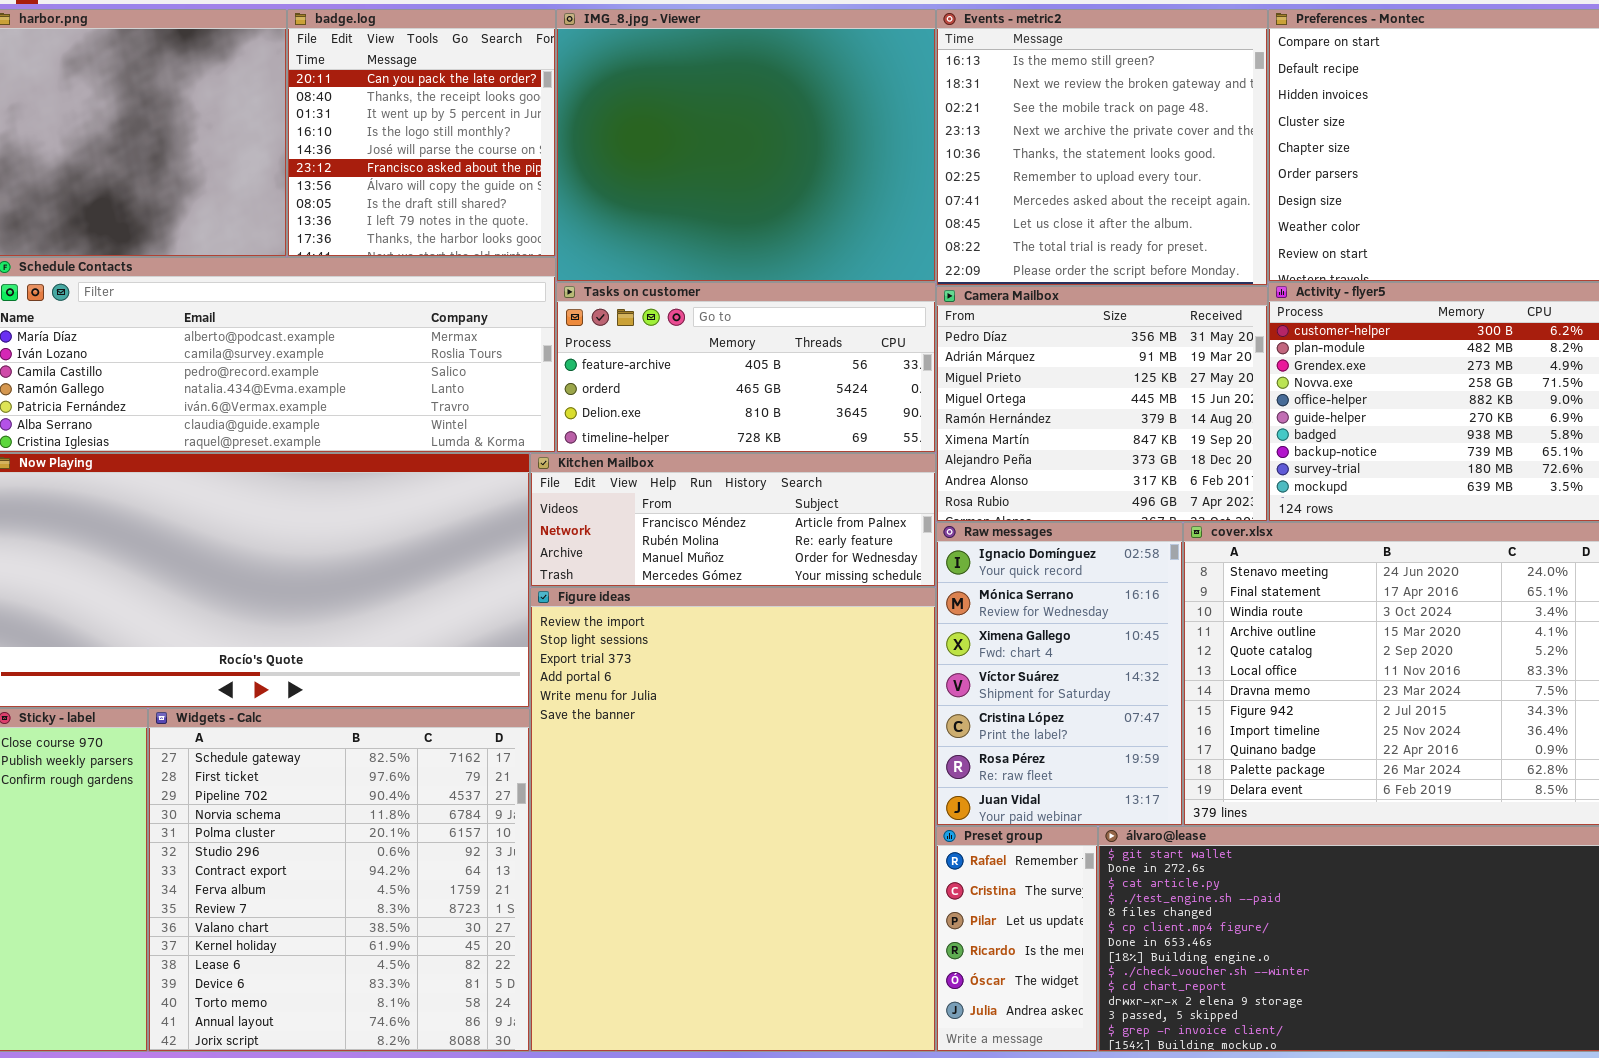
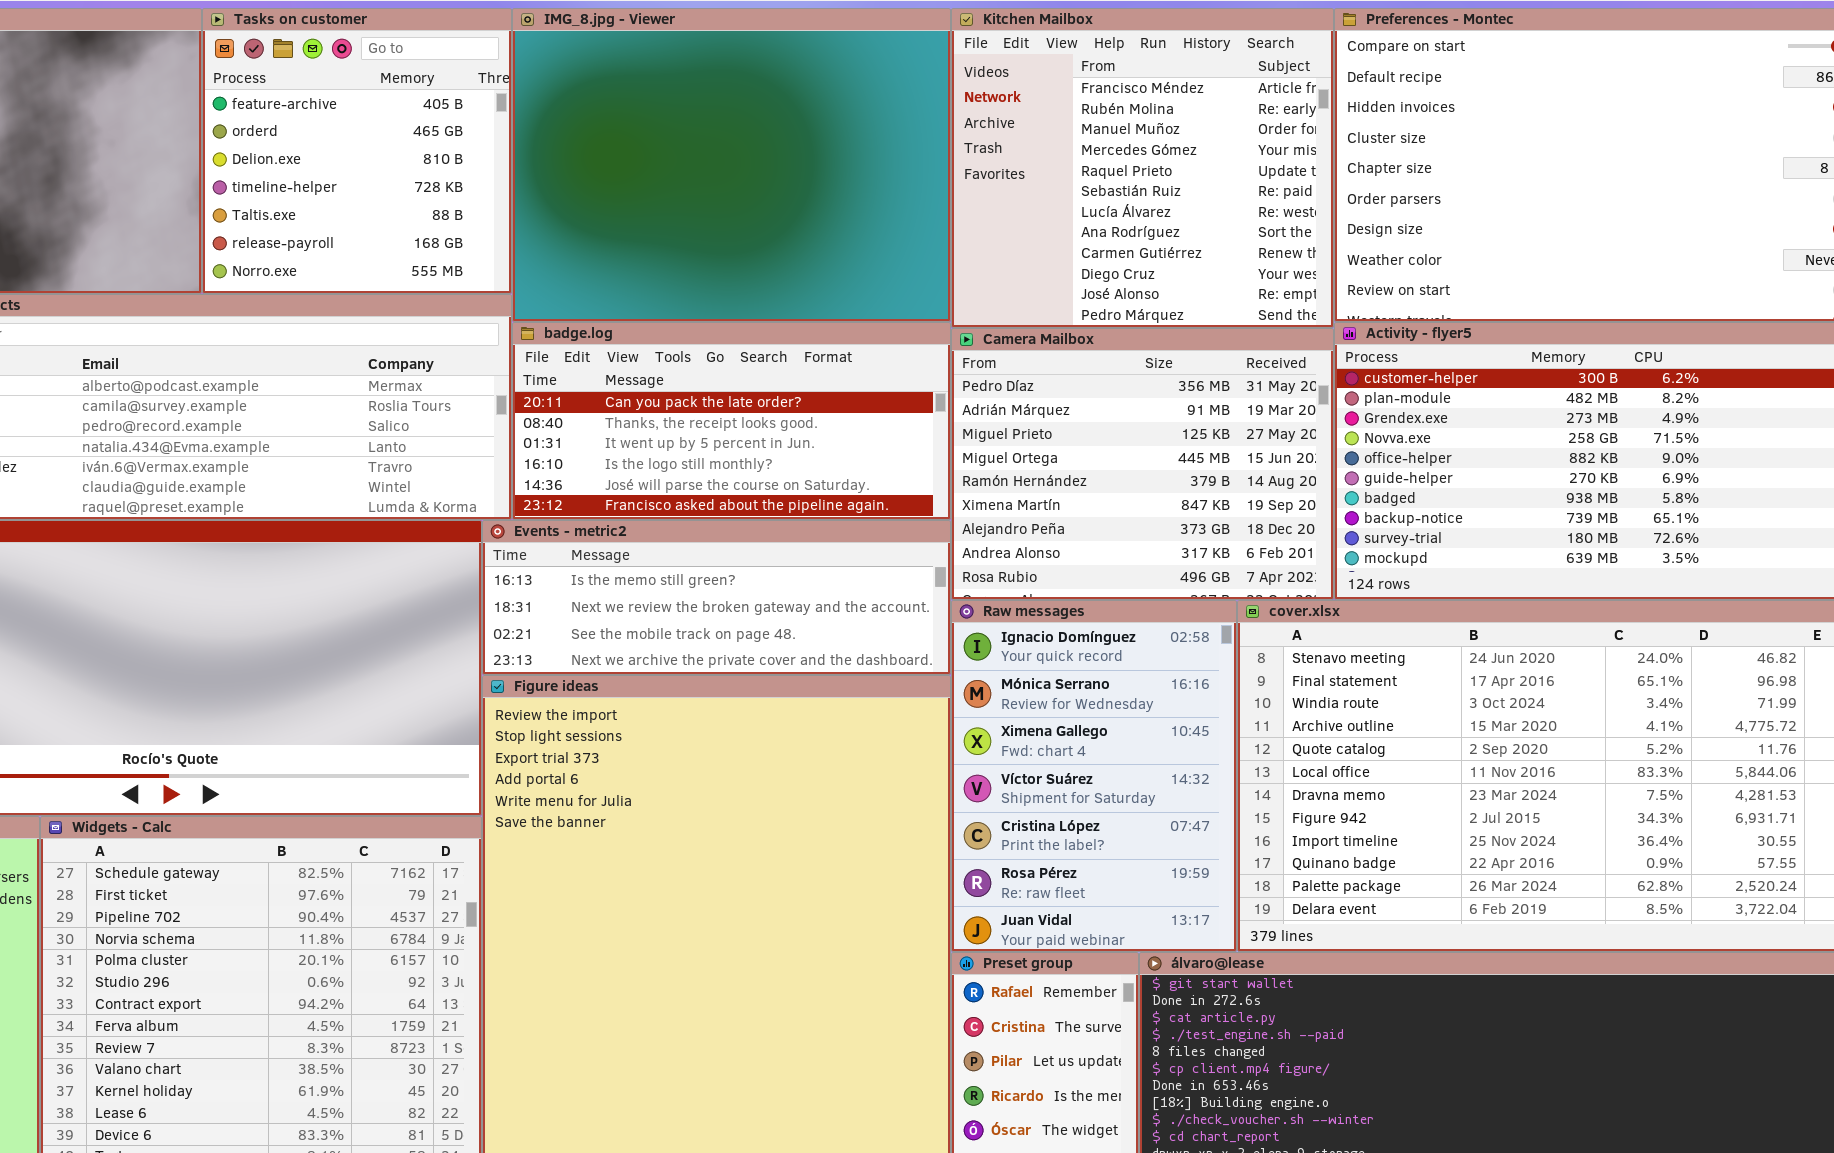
badge.log: [287,9,556,257] -> [512,322,951,520], moved, resized
Events - metric2: [936,9,1268,286] -> [482,520,951,675], moved, resized
Tasks on customer: [556,282,936,453] -> [202,8,512,294], moved, resized
Kitchen Mailbox: [530,453,936,587] -> [951,8,1334,328], moved, resized

